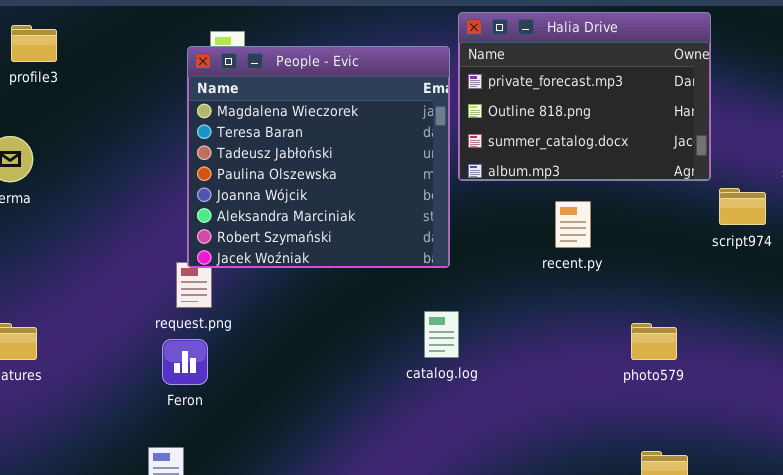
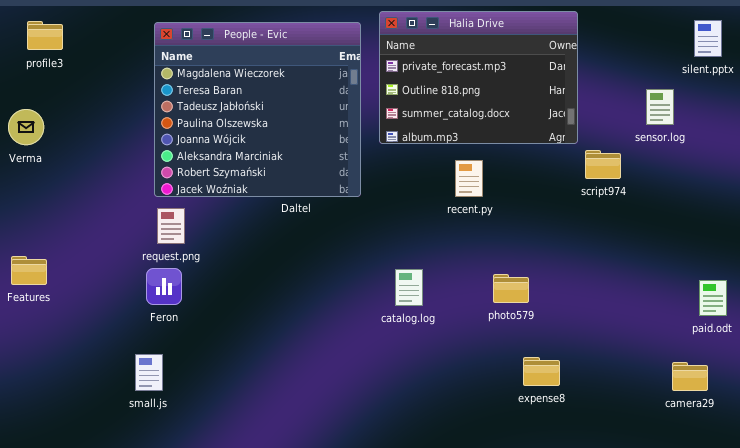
People - Evic: [187,46,450,268] -> [154,22,361,197], moved
catalog.log: [424,311,459,358] -> [395,269,423,306], moved
photo579: [631,323,677,360] -> [493,274,529,303], moved

